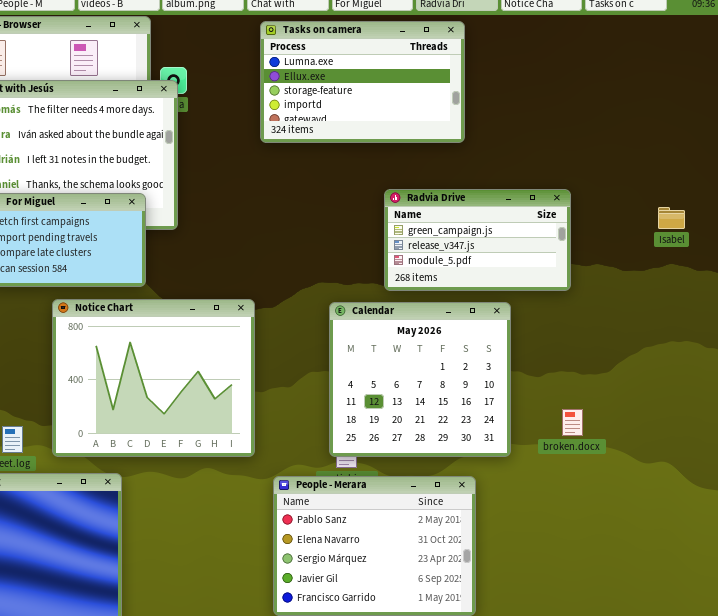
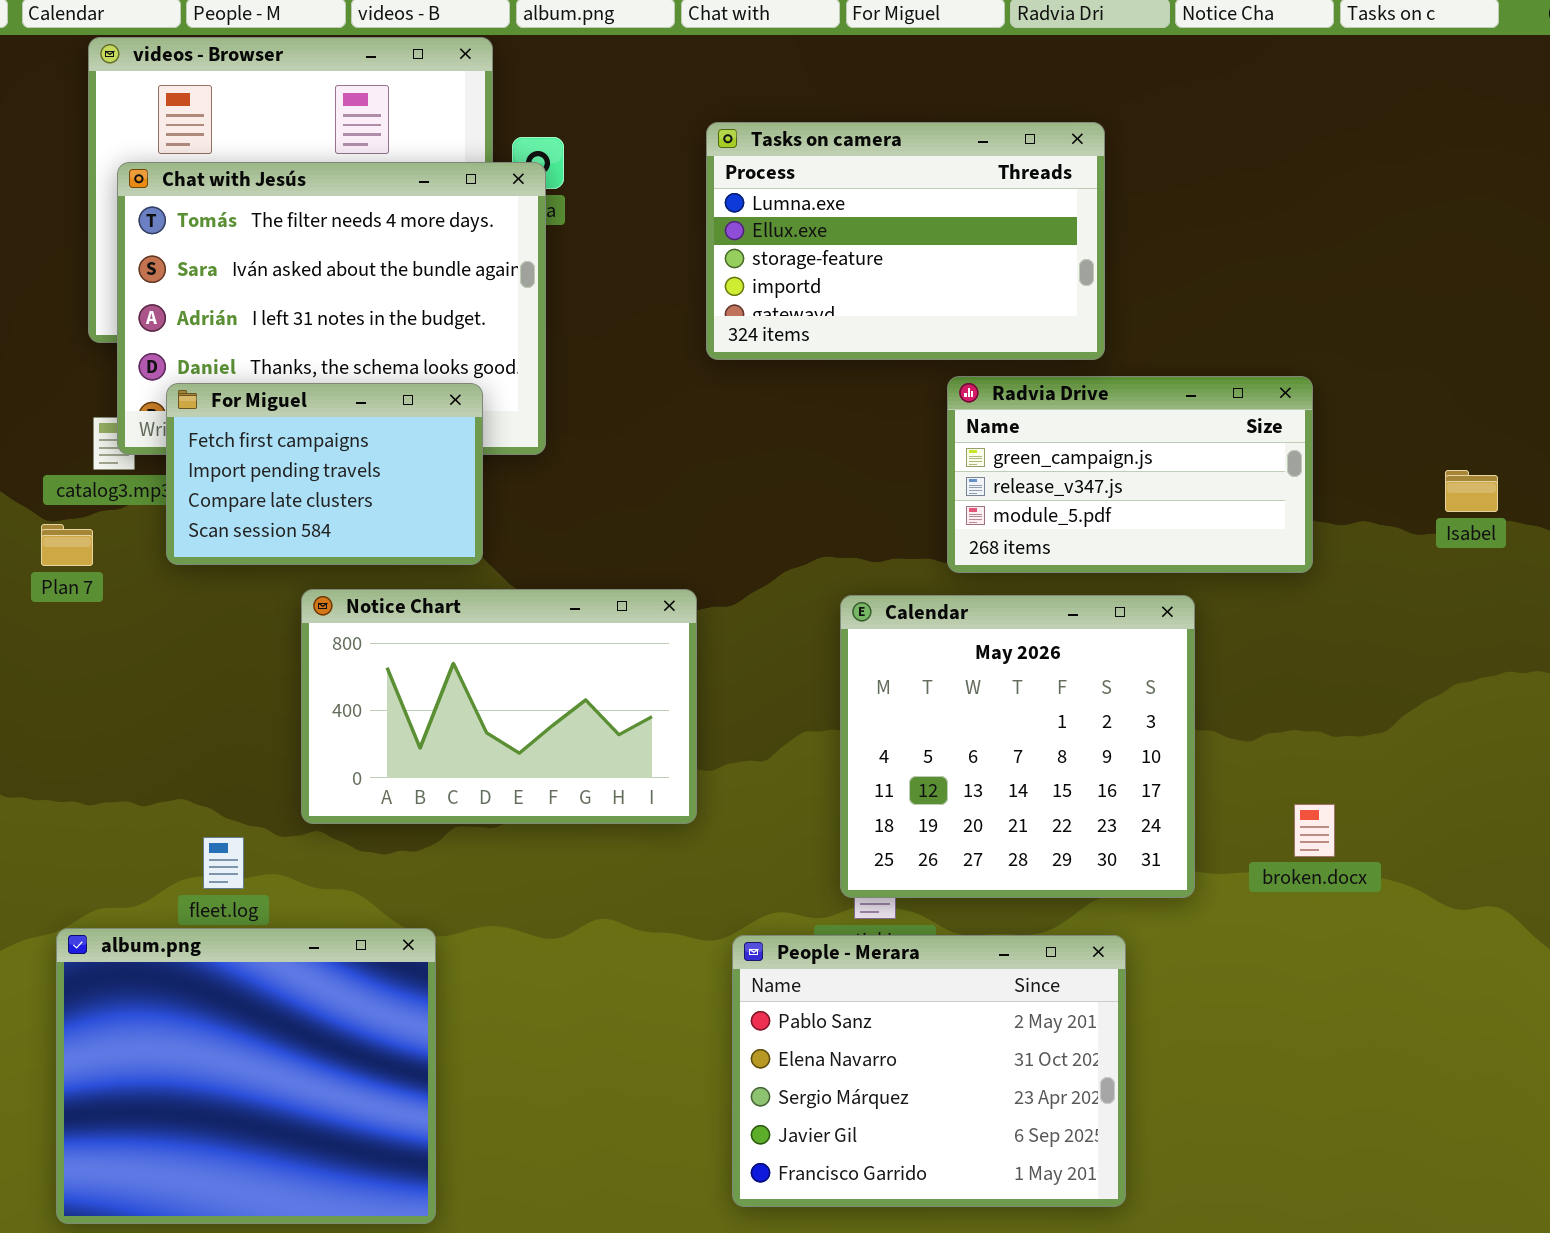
Tasks on camera: [260,21,465,143] -> [706,122,1105,360], moved
Isabel: [658,207,685,229] -> [1445,470,1498,512], moved
Notice Chart: [52,299,255,457] -> [301,589,697,824], resized

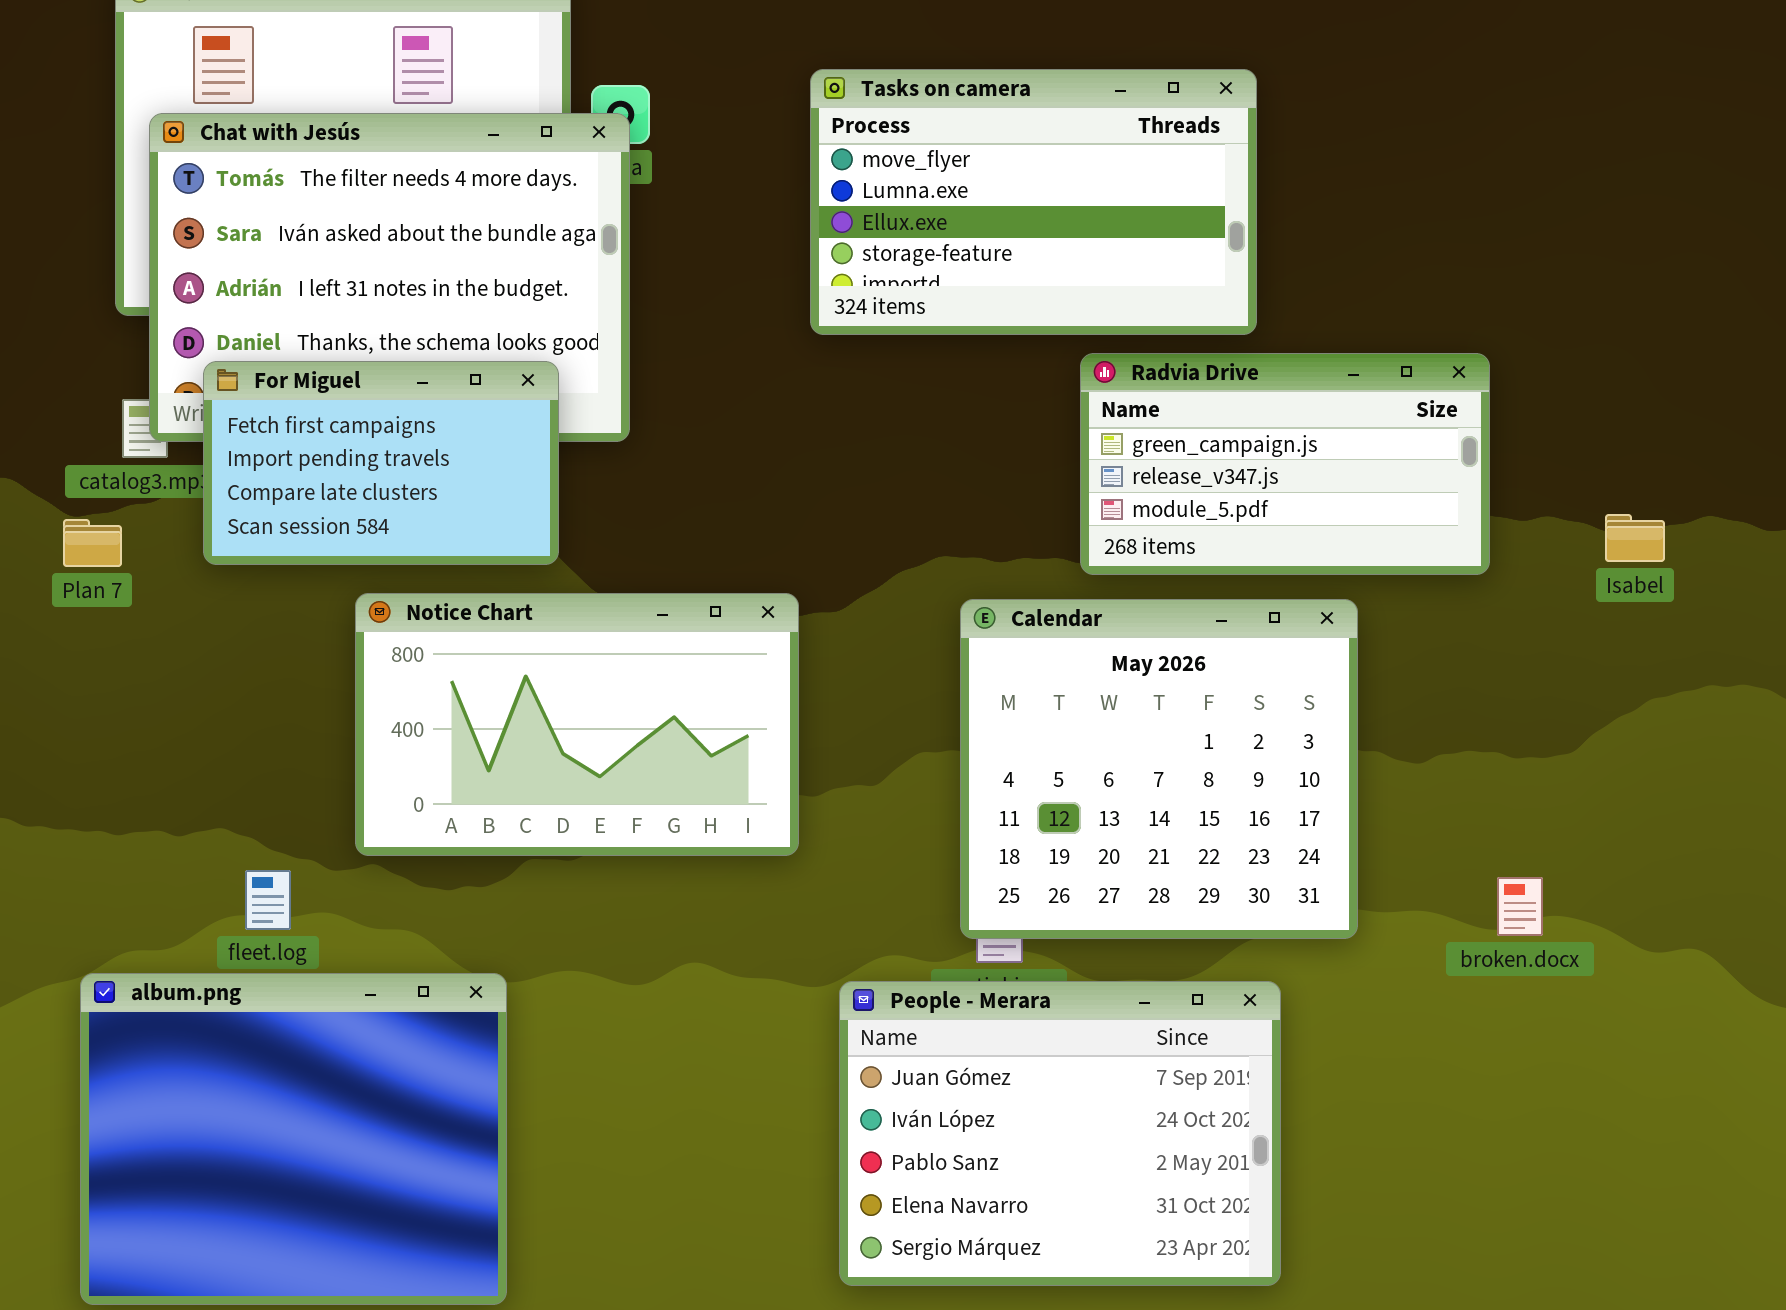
Tasks on camera: [706,122,1105,360] -> [810,69,1257,335], scrolled up 1 row
Isabel: [1445,470,1498,512] -> [1605,514,1665,562], moved
broken.docx: [1294,804,1335,857] -> [1497,877,1543,936], moved
People - Merara: [732,935,1126,1207] -> [839,981,1281,1286], scrolled up 2 rows

